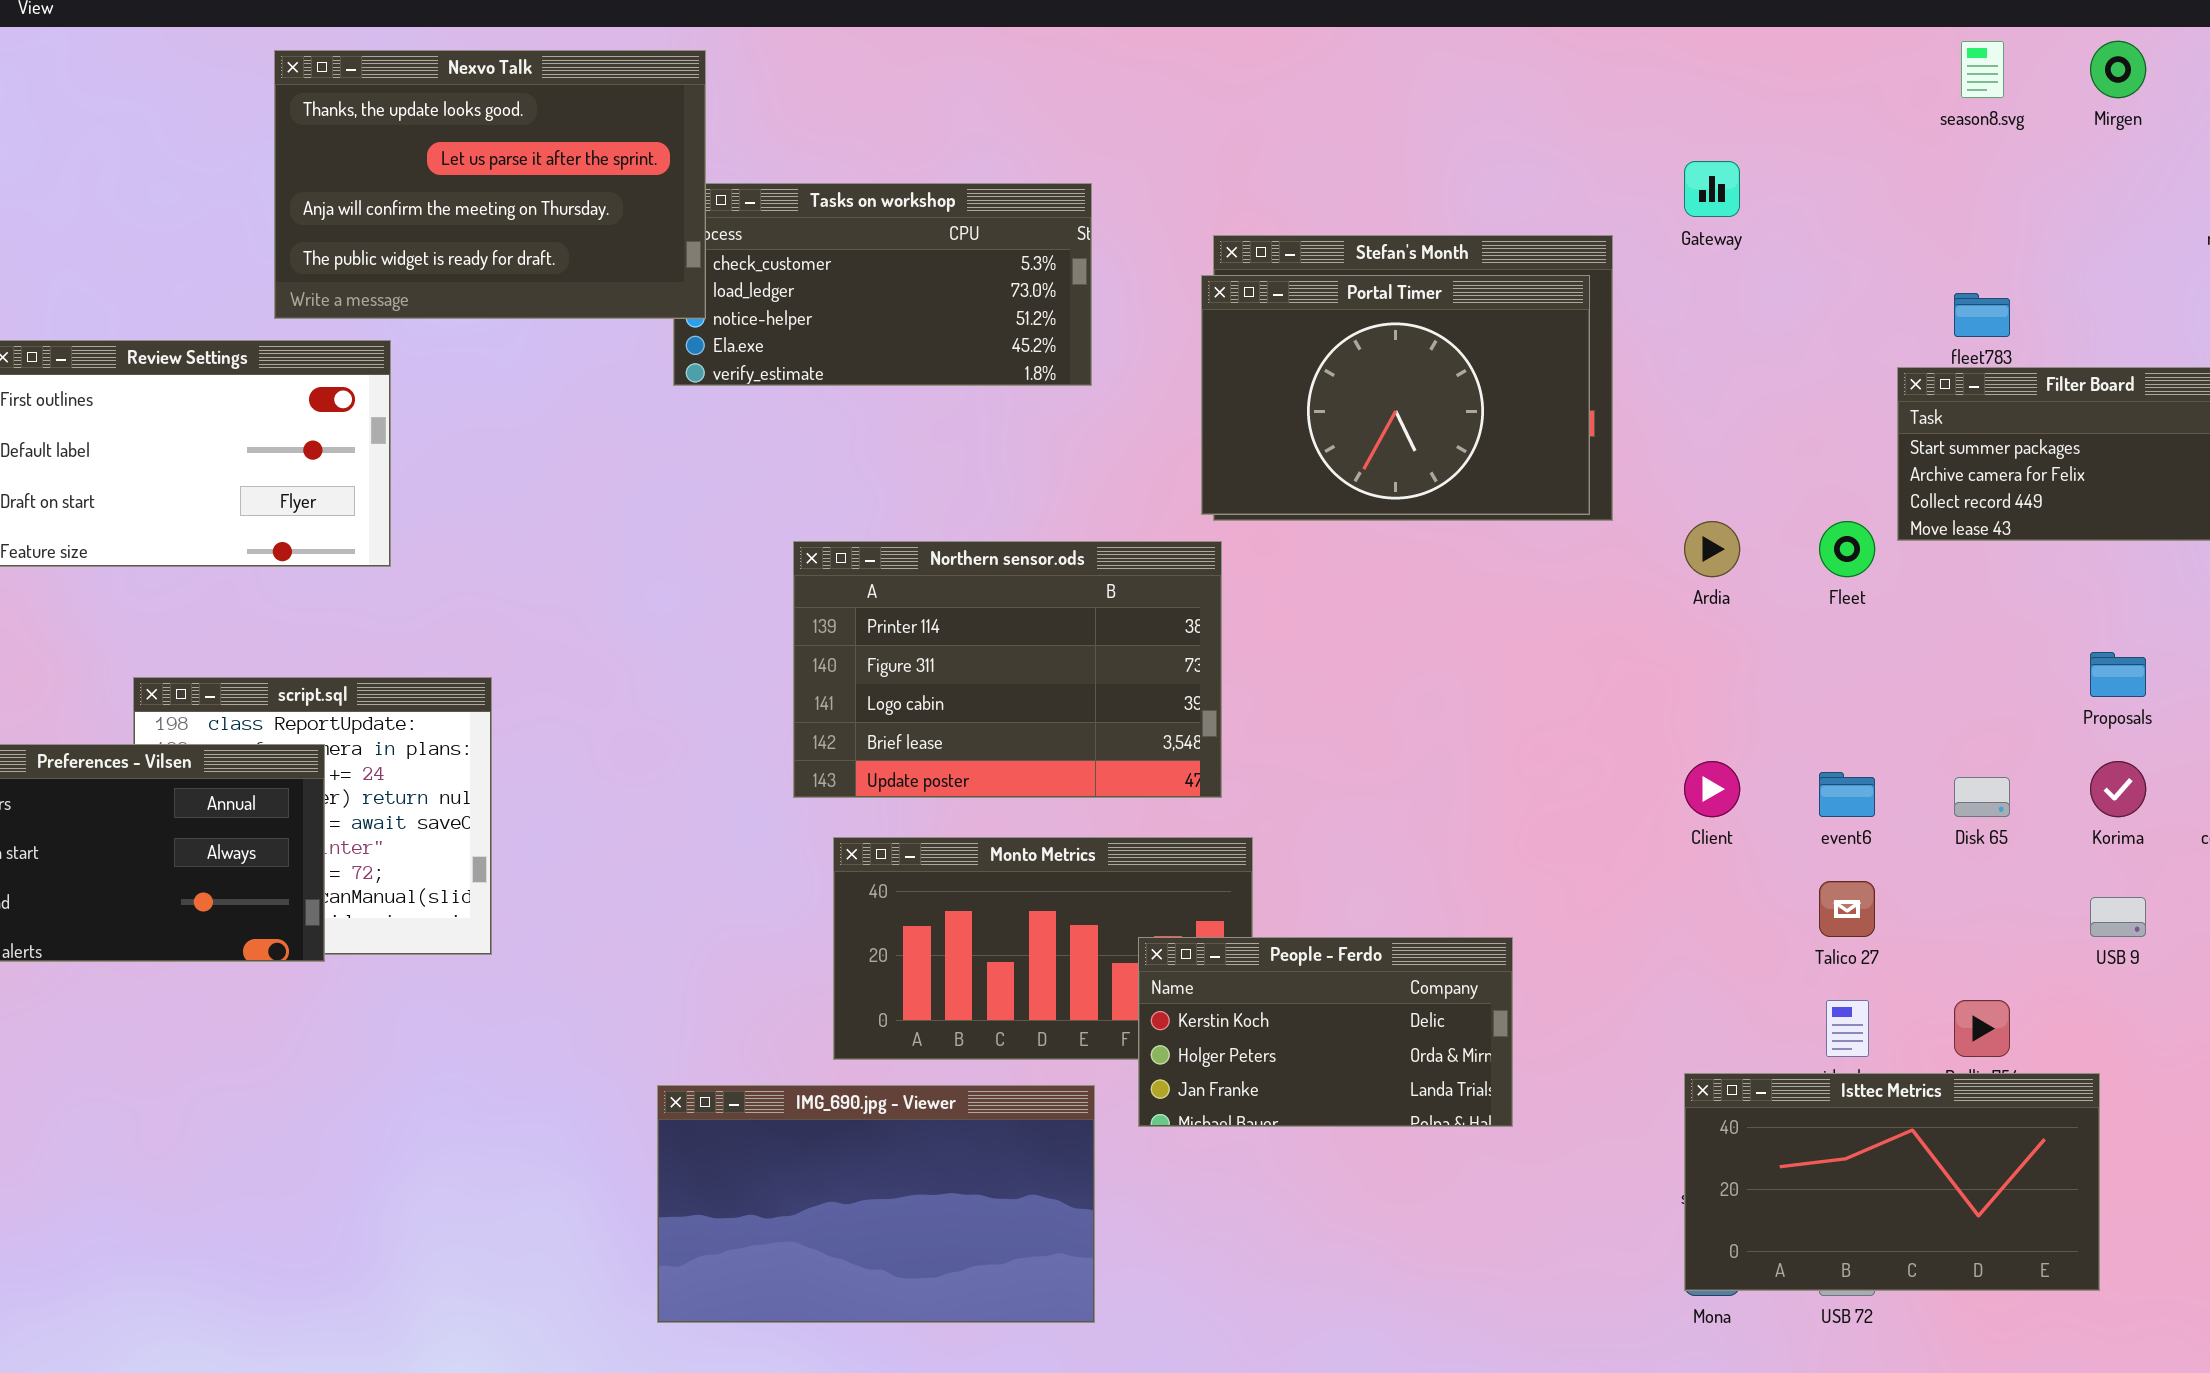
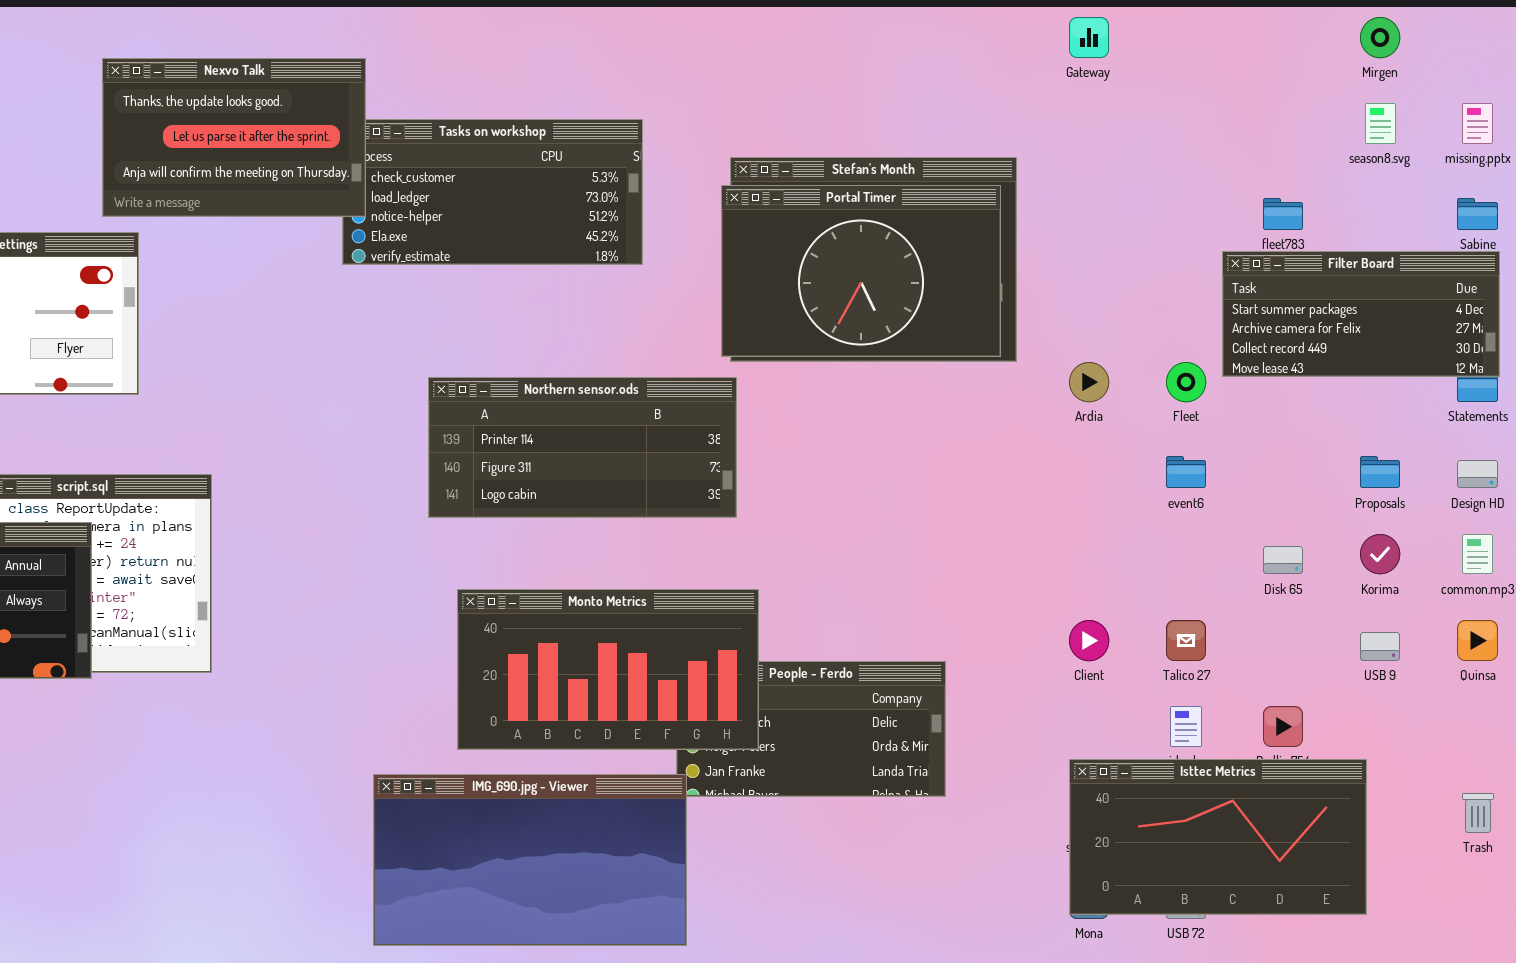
season8.svg: [1961,41,2004,98] -> [1365,103,1396,144], moved
Nexvo Talk: [274,50,706,319] -> [102,58,366,217], resized
Gateway: [1684,161,1740,217] -> [1069,17,1109,58], moved
Northern sensor.ods: [793,541,1222,798] -> [428,377,737,518], resized
Client: [1684,761,1740,817] -> [1069,620,1109,661], moved
event6: [1819,772,1875,817] -> [1166,456,1206,488], moved
Monto Metrics: [833,837,1253,1060] -> [457,589,759,750], raised
IMG_690.jpg - Viewer: [657,1085,1095,1323] -> [373,774,687,946], moved

